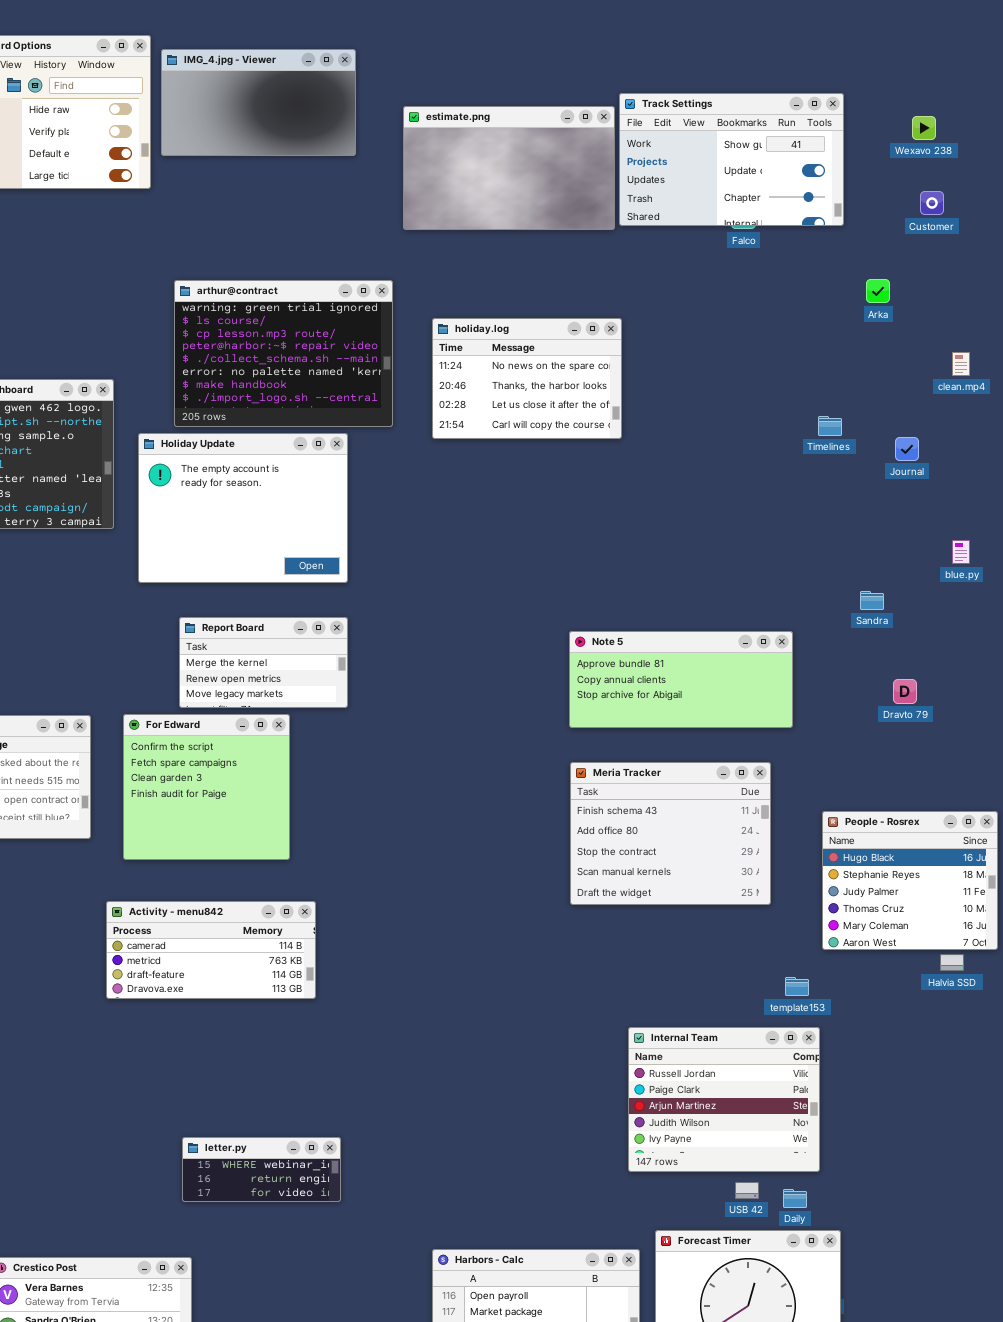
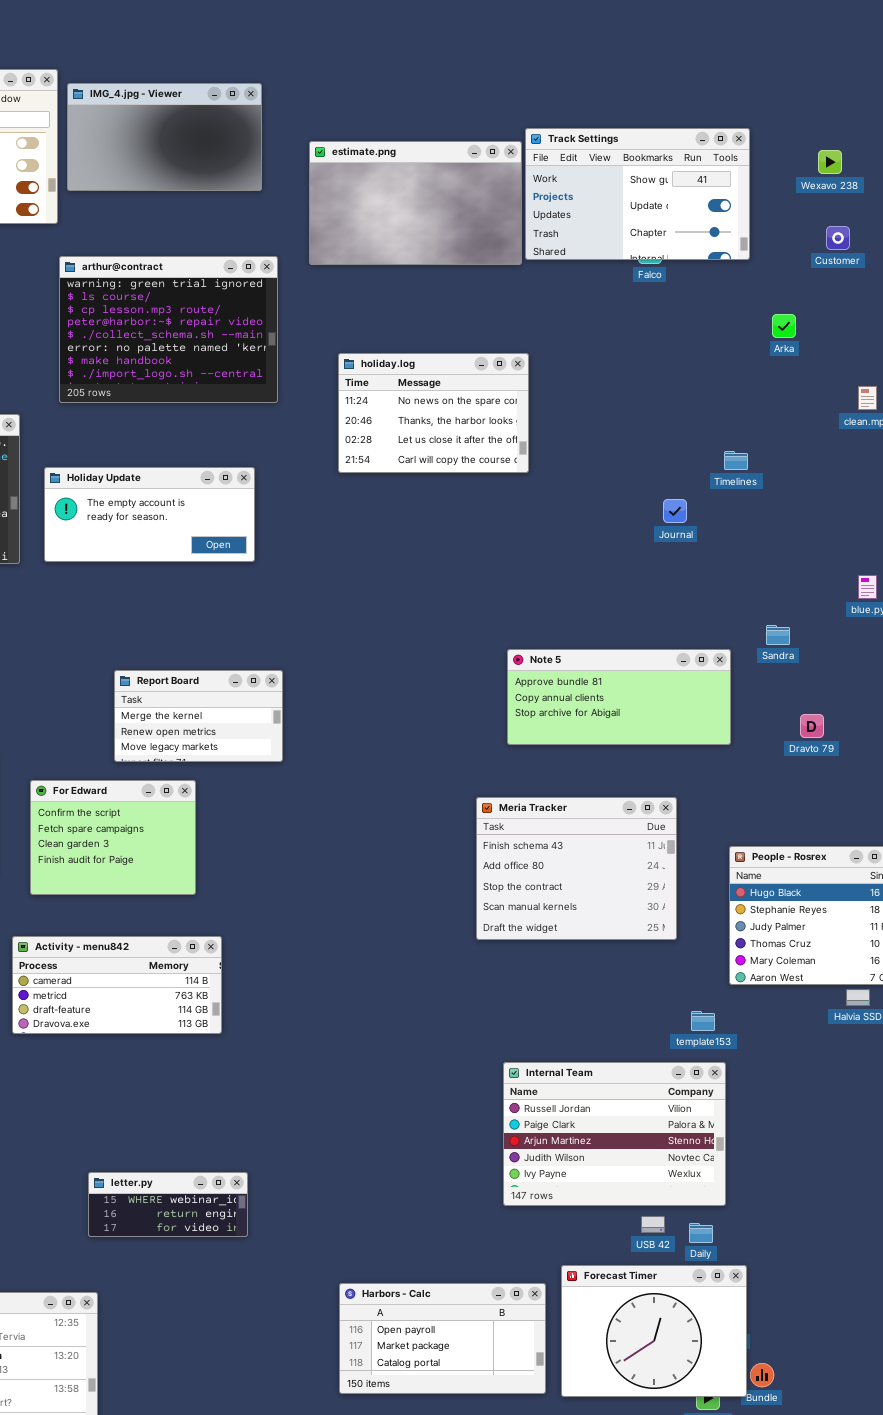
arthur@contract: [174,280,393,427] -> [59,256,278,403], moved
Holiday Update: [138,433,348,583] -> [44,467,255,562], resized
Journal: [895,437,919,461] -> [663,499,687,523], moved
Report Board: [179,617,348,708] -> [114,670,283,762], moved
Note 5: [569,631,793,728] -> [507,649,731,745], moved
For Edward: [123,714,290,860] -> [30,780,196,895], resized
Internal Team: [628,1027,820,1172] -> [503,1062,726,1206], resized

